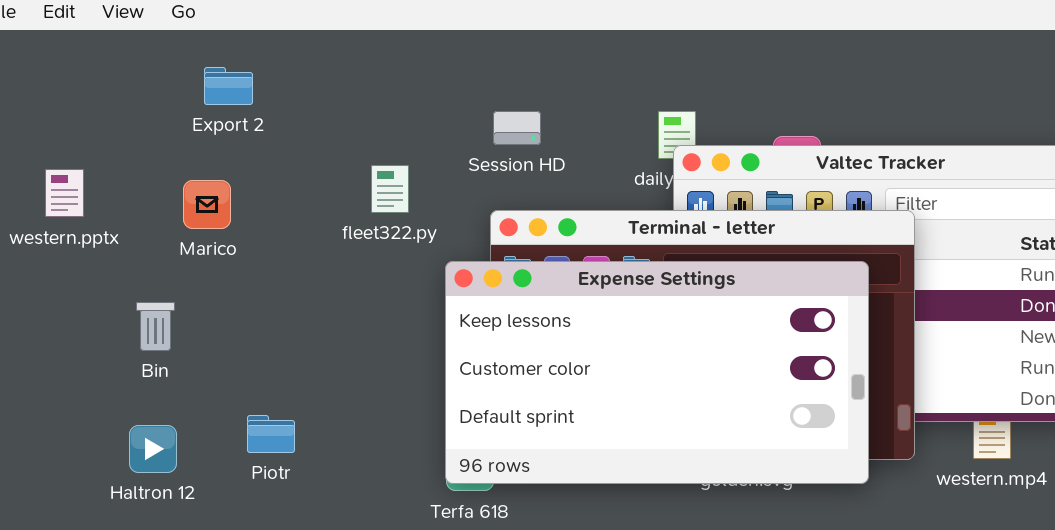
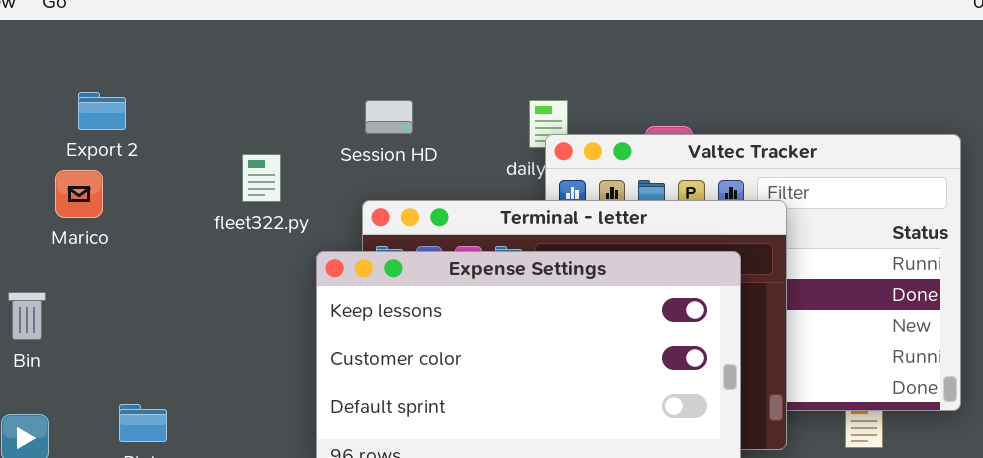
Export 2: [204,67,253,105] -> [78,92,126,130], moved

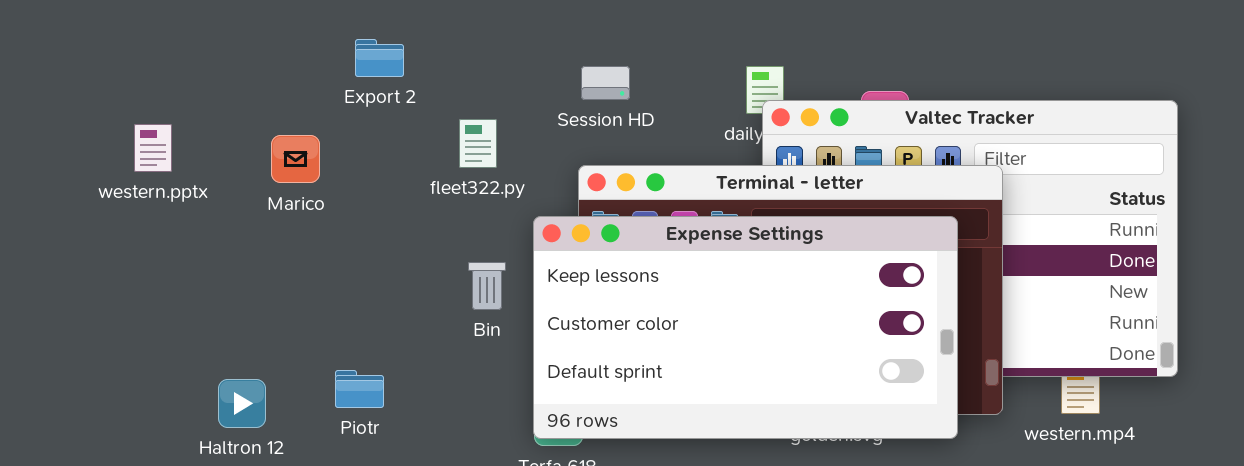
Export 2: [78,92,126,130] -> [355,39,404,77], moved
Bin: [8,292,46,340] -> [468,262,506,310], moved

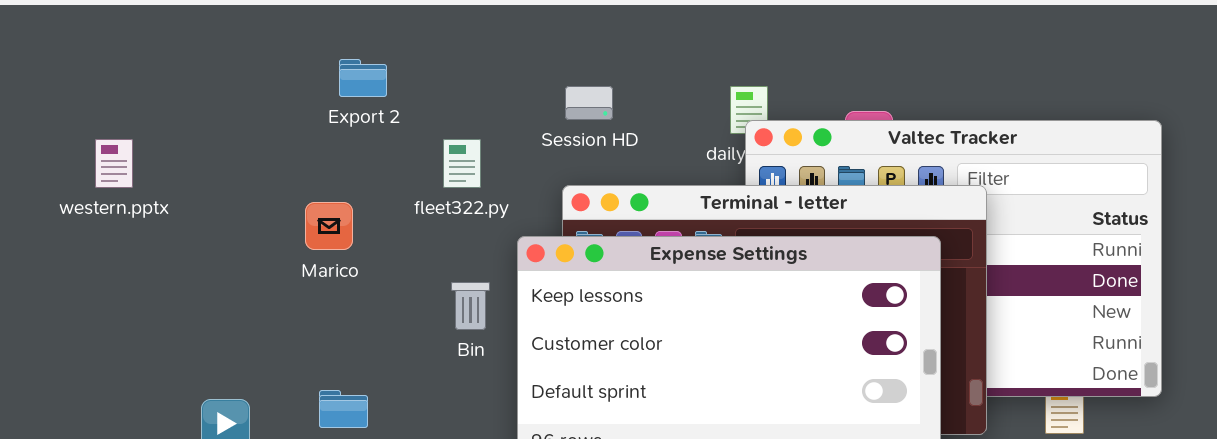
western.pptx: [134,124,172,172] -> [95,139,133,188], moved
Marico: [271,135,320,183] -> [305,202,353,250], moved

